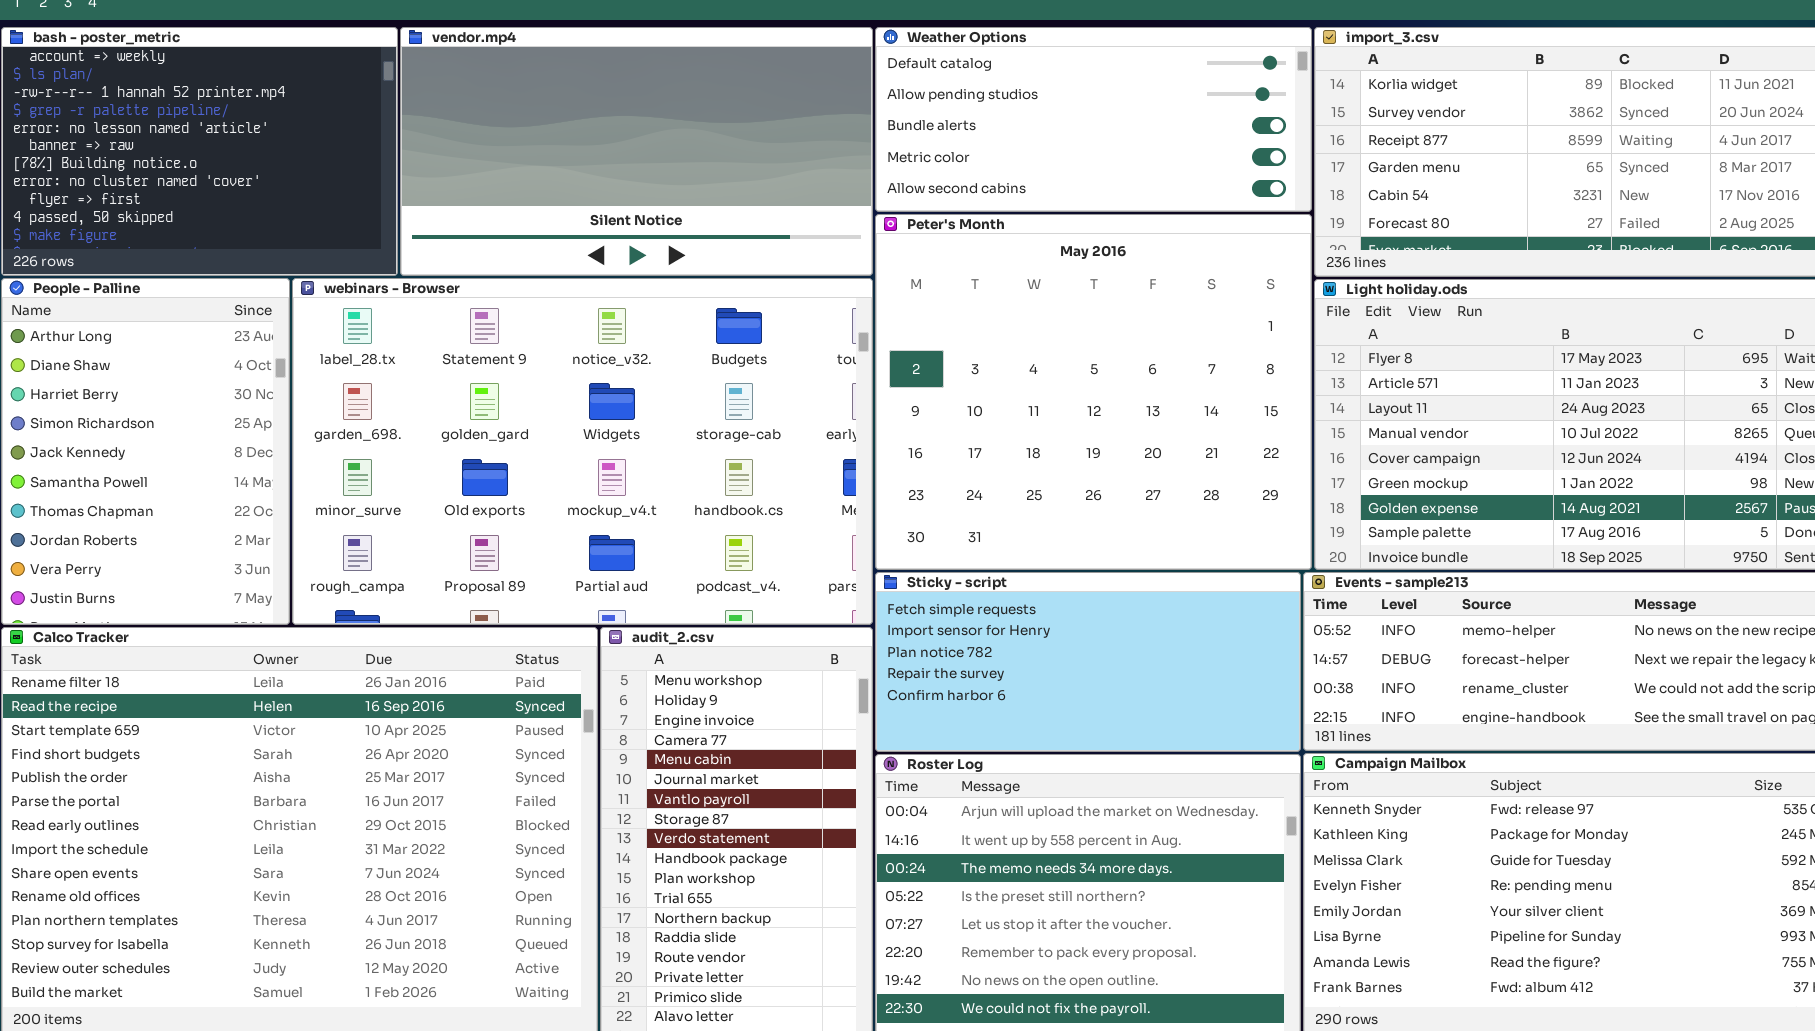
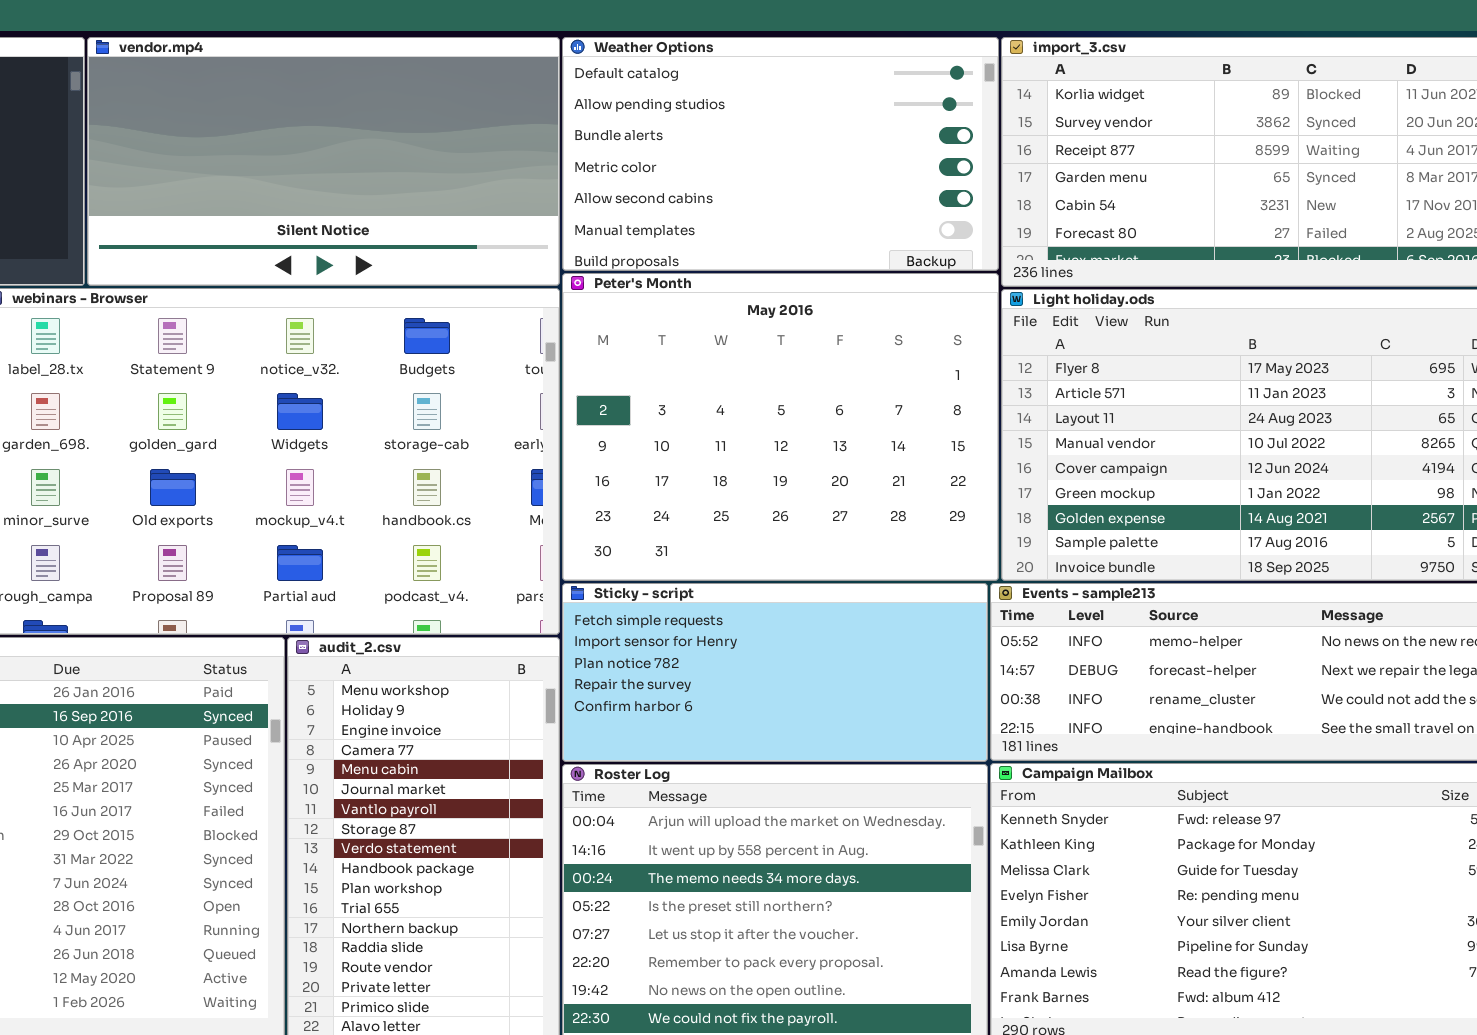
Weather Options: [875,27,1312,212] -> [562,37,999,271], resized
Peter's Month: [875,214,1312,570] -> [562,273,999,581], resized

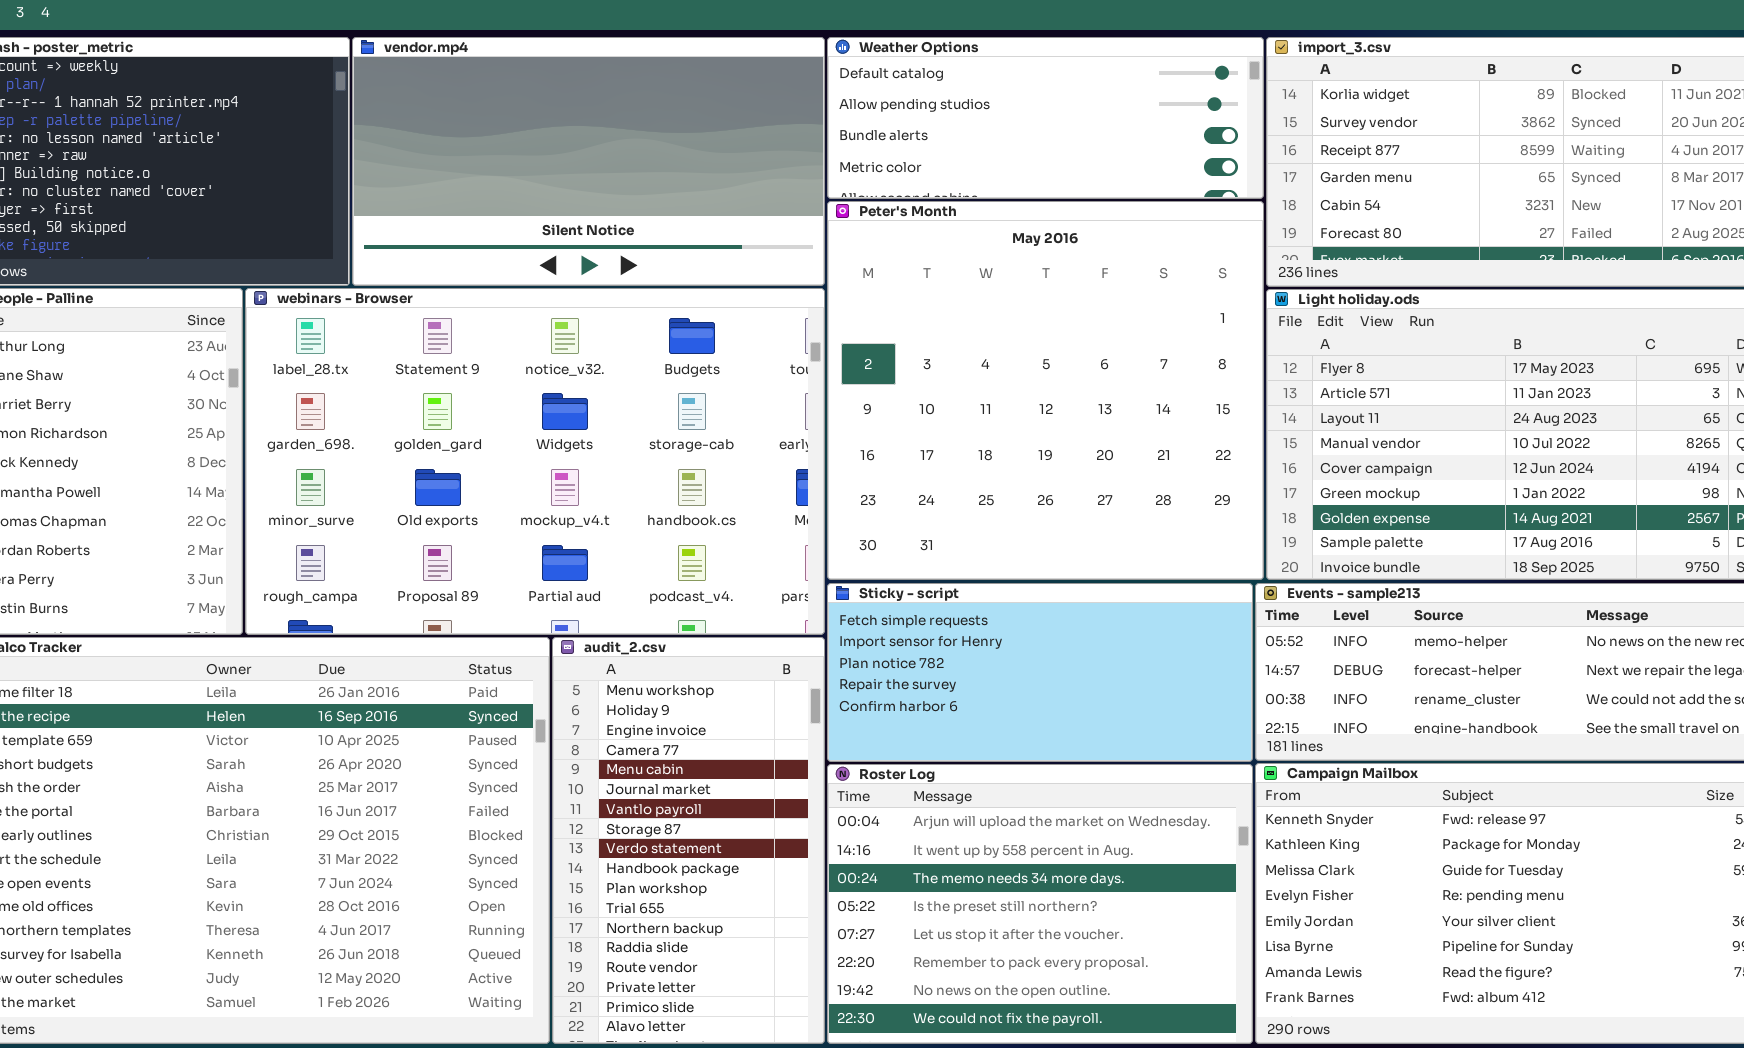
Weather Options: [562,37,999,271] -> [827,37,1264,199], resized
Peter's Month: [562,273,999,581] -> [827,201,1264,580], resized

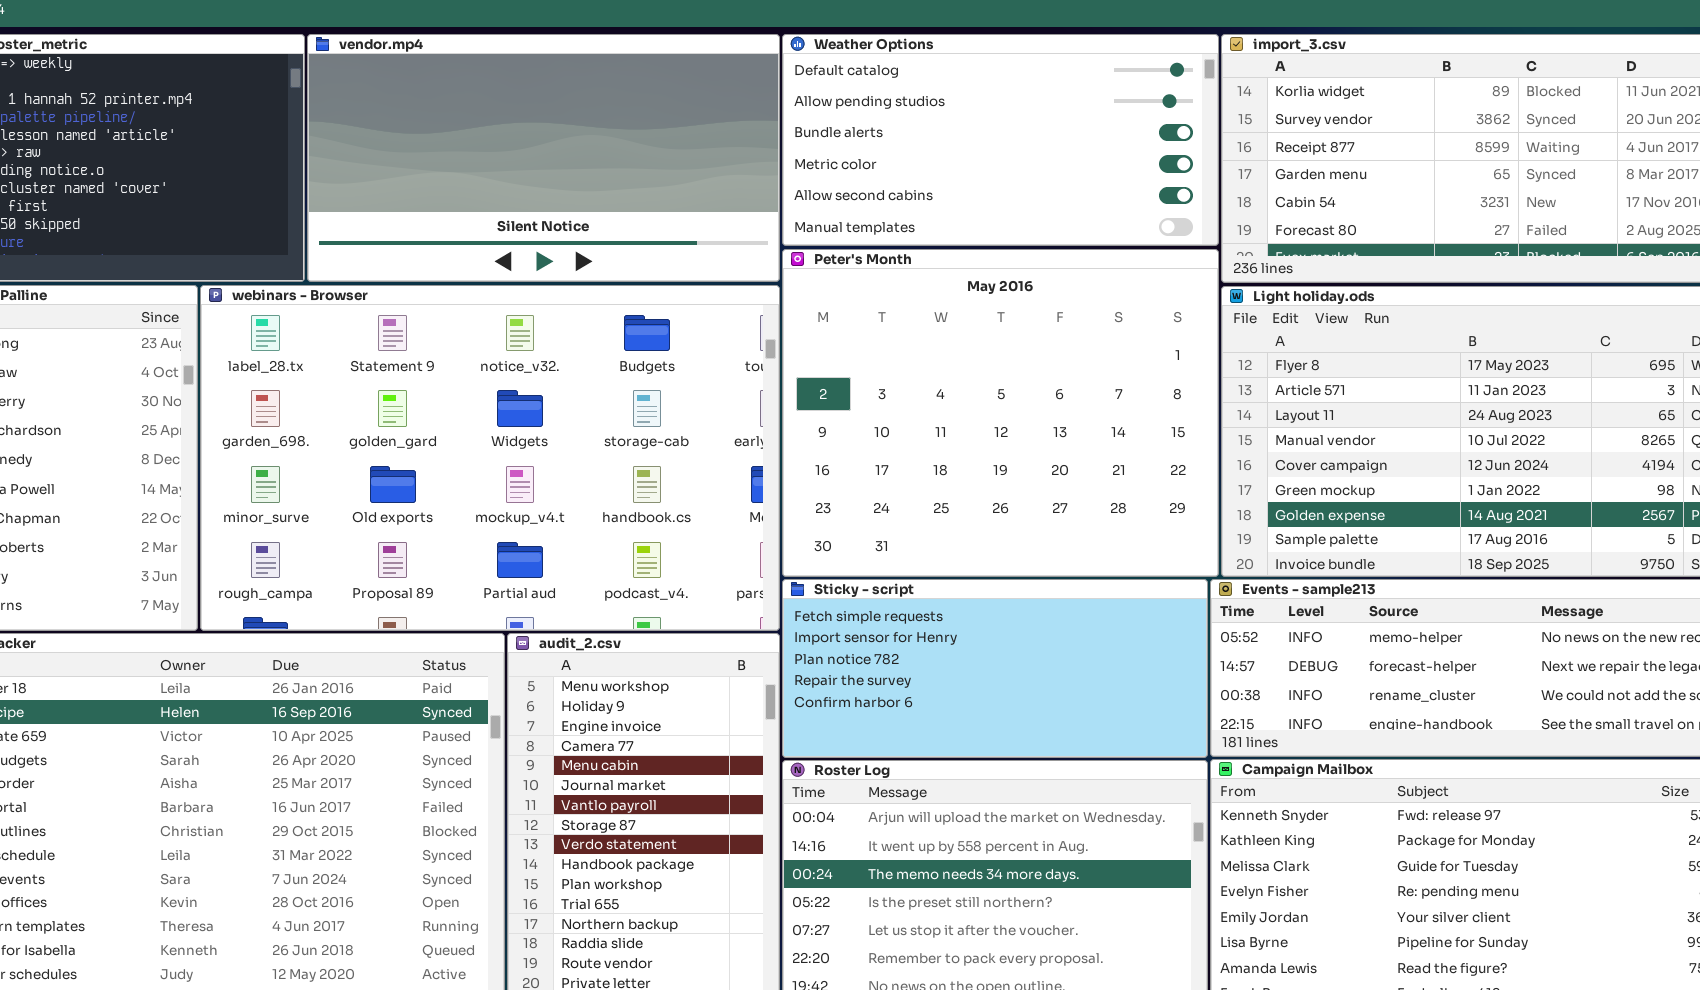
Weather Options: [827,37,1264,199] -> [782,34,1219,246], resized
Peter's Month: [827,201,1264,580] -> [782,249,1219,577], resized

